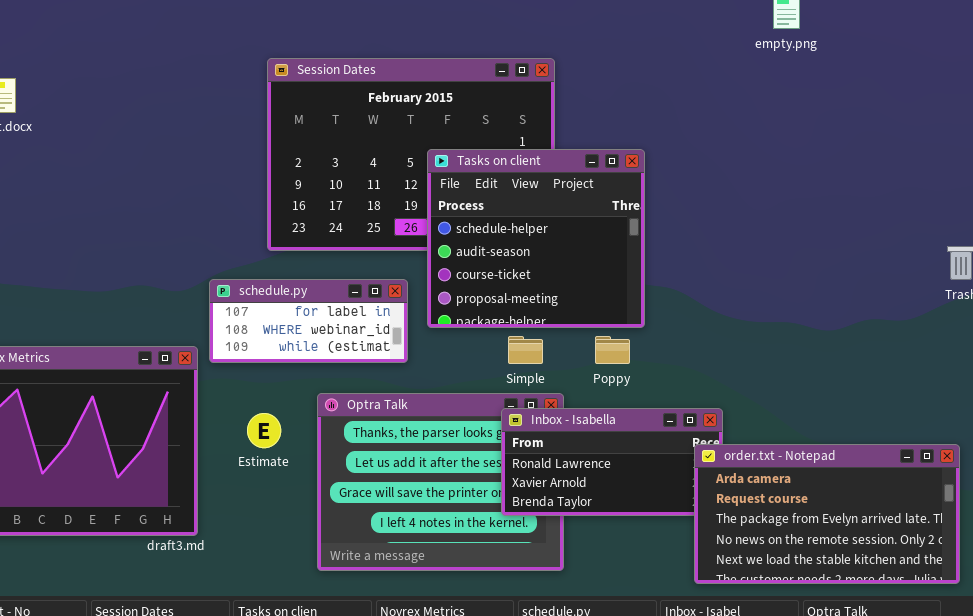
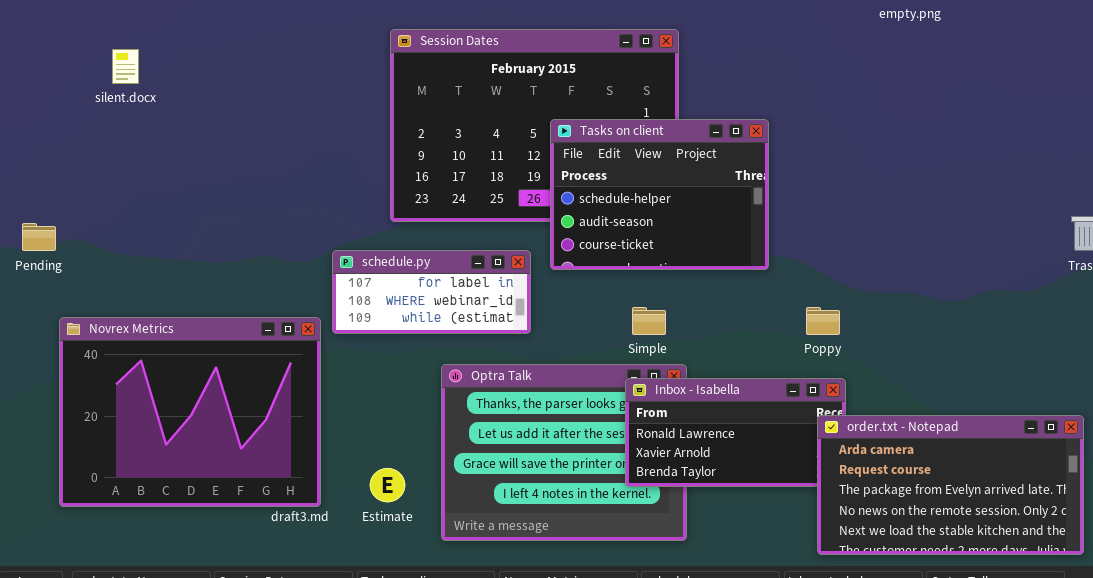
Tasks on client: [427,149,645,328] -> [550,119,769,270], resized
Poppy: [595,336,630,364] -> [806,307,840,335], moved
Estimate: [247,413,281,448] -> [370,468,405,502], moved

